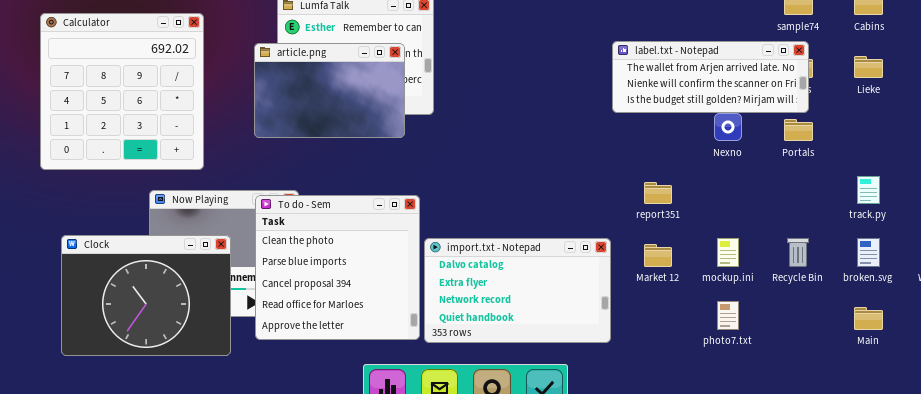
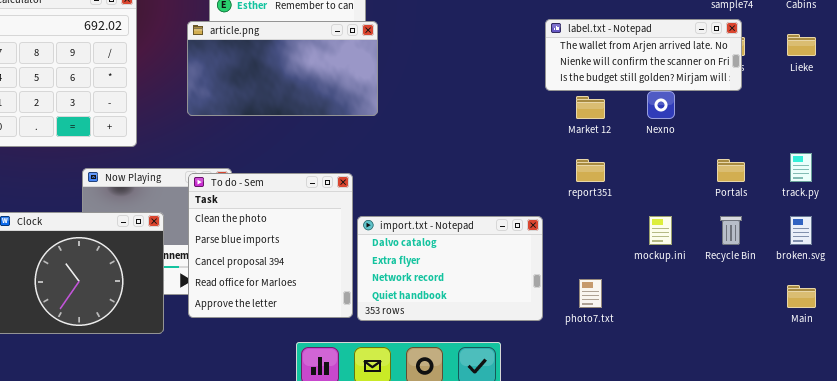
article.png: [254,43,405,138] -> [187,21,378,116], resized
Portals: [784,119,813,141] -> [717,159,745,182], moved
Market 12: [644,244,672,267] -> [576,96,605,119], moved
photo7.txt: [717,301,739,330] -> [579,279,602,308], moved

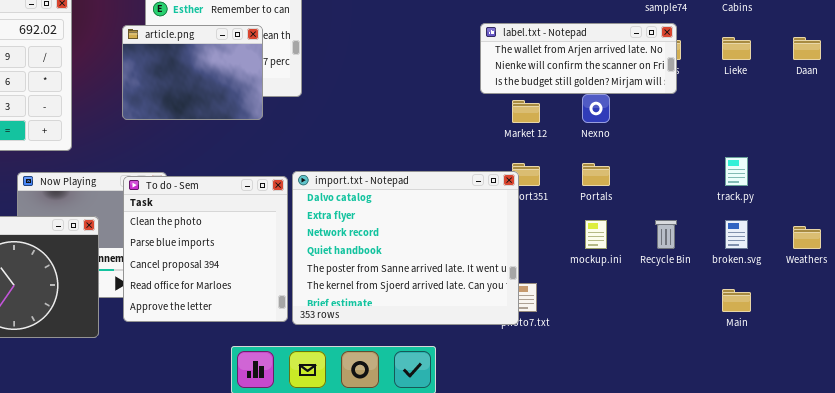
article.png: [187,21,378,116] -> [122,25,263,120], resized
Portals: [717,159,745,182] -> [582,163,610,186], moved
import.txt - Notepad: [357,216,543,321] -> [292,171,519,325], resized

